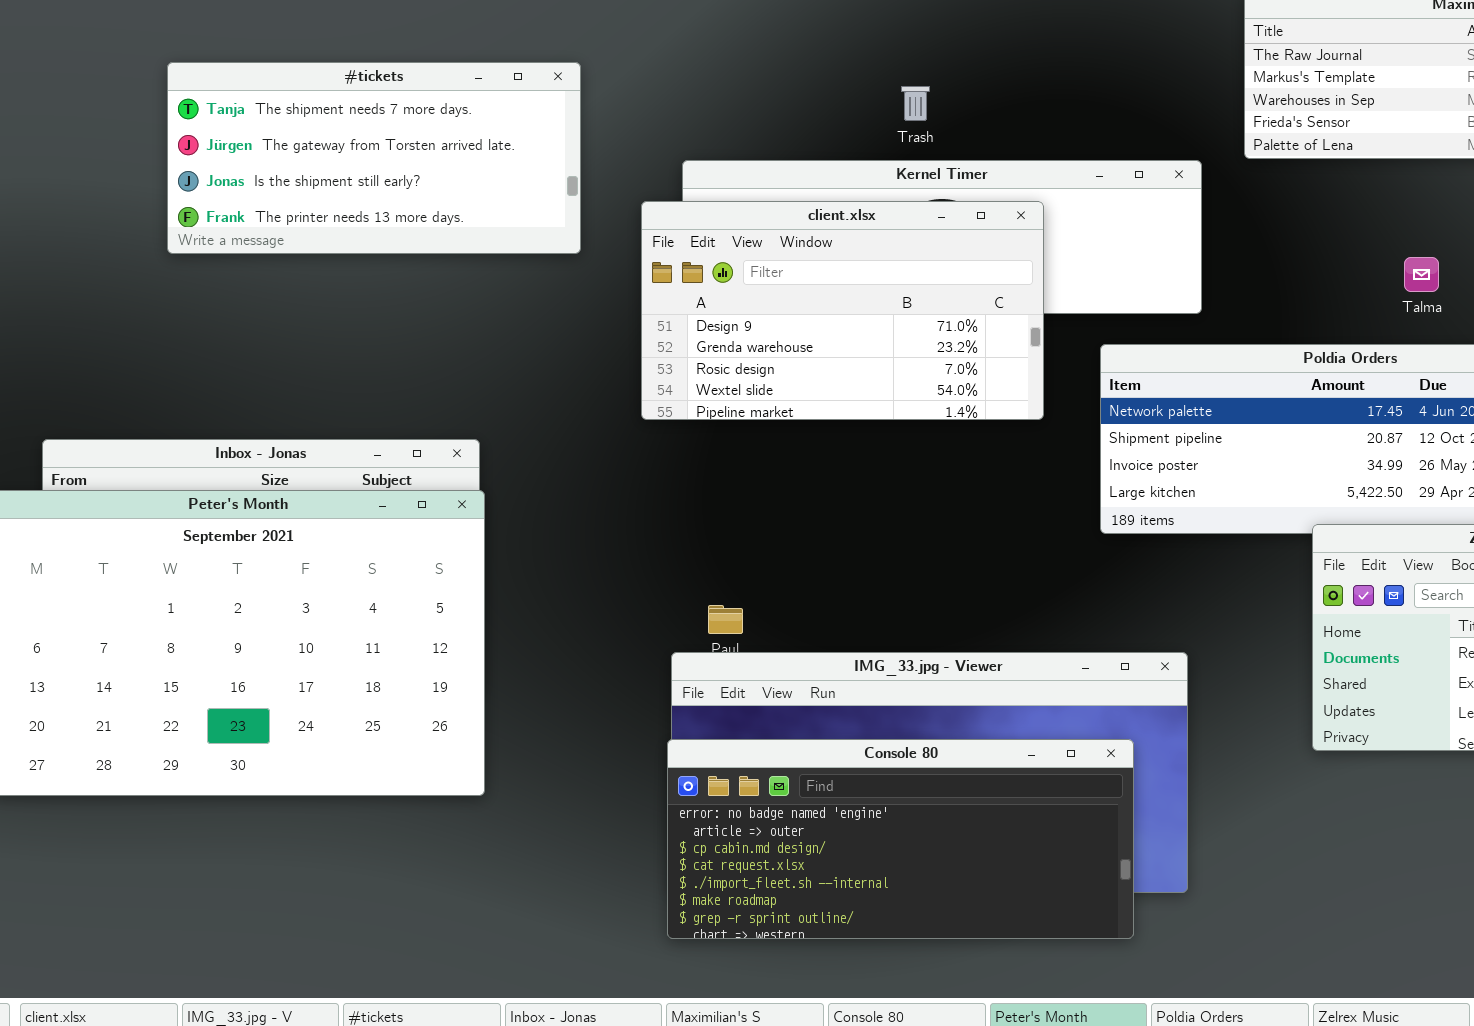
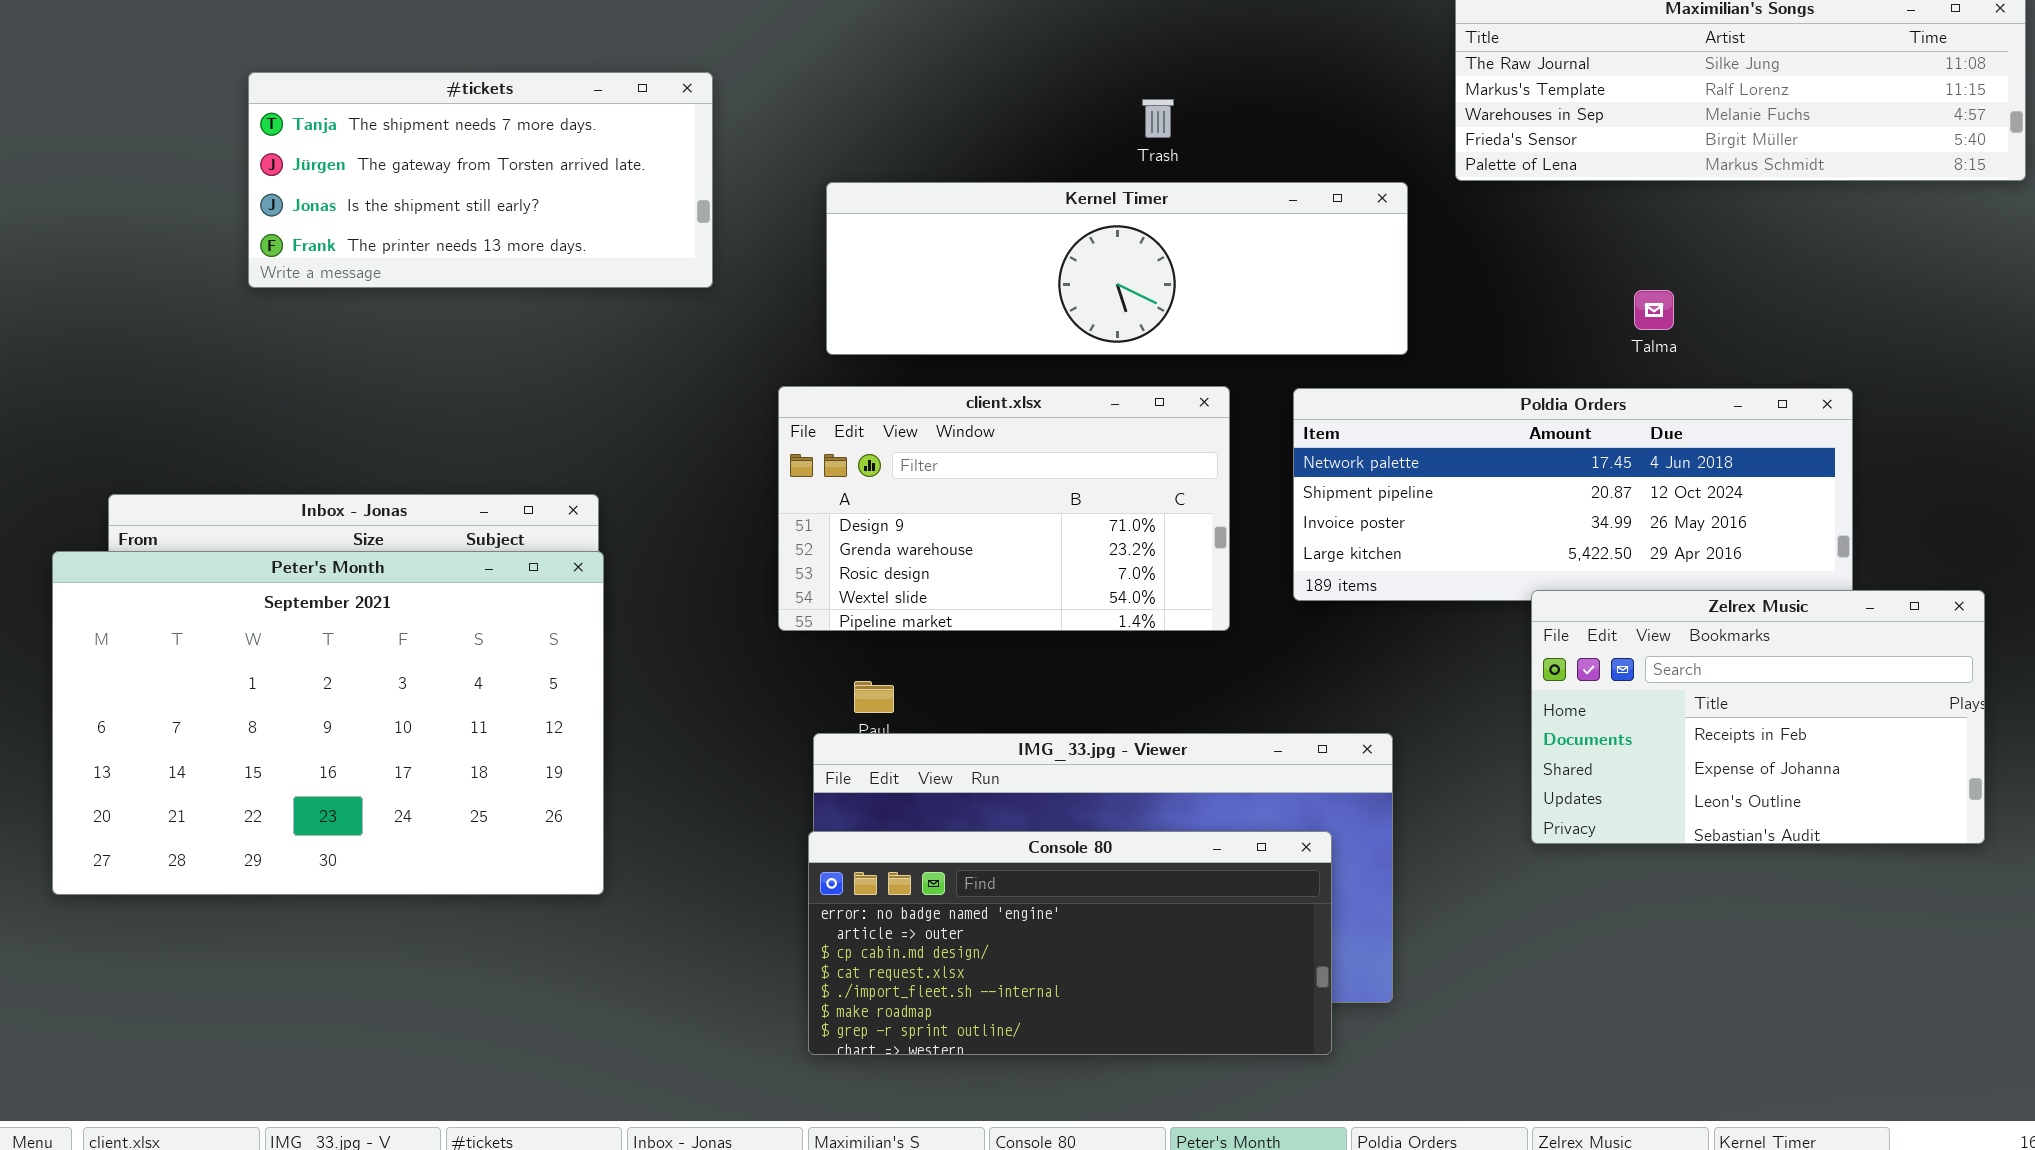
Trash: [901,86,930,121] -> [1142,99,1174,138], moved
client.xlsx: [641,201,1044,420] -> [778,386,1230,631], moved

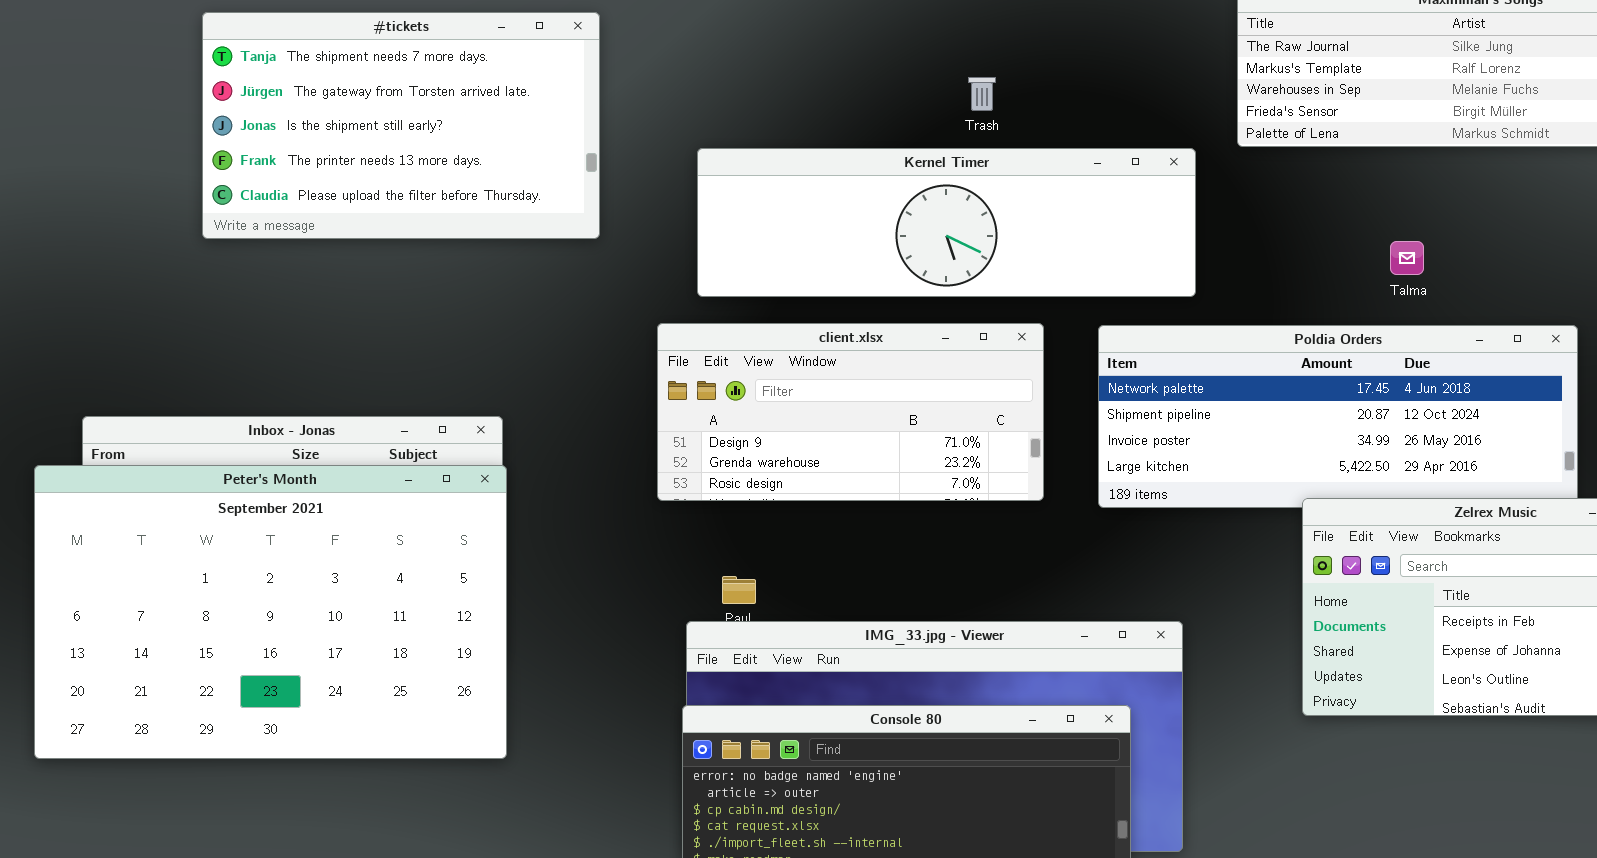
#tickets: [248,72,713,288] -> [202,12,600,239], resized
client.xlsx: [778,386,1230,631] -> [657,323,1044,501], resized

